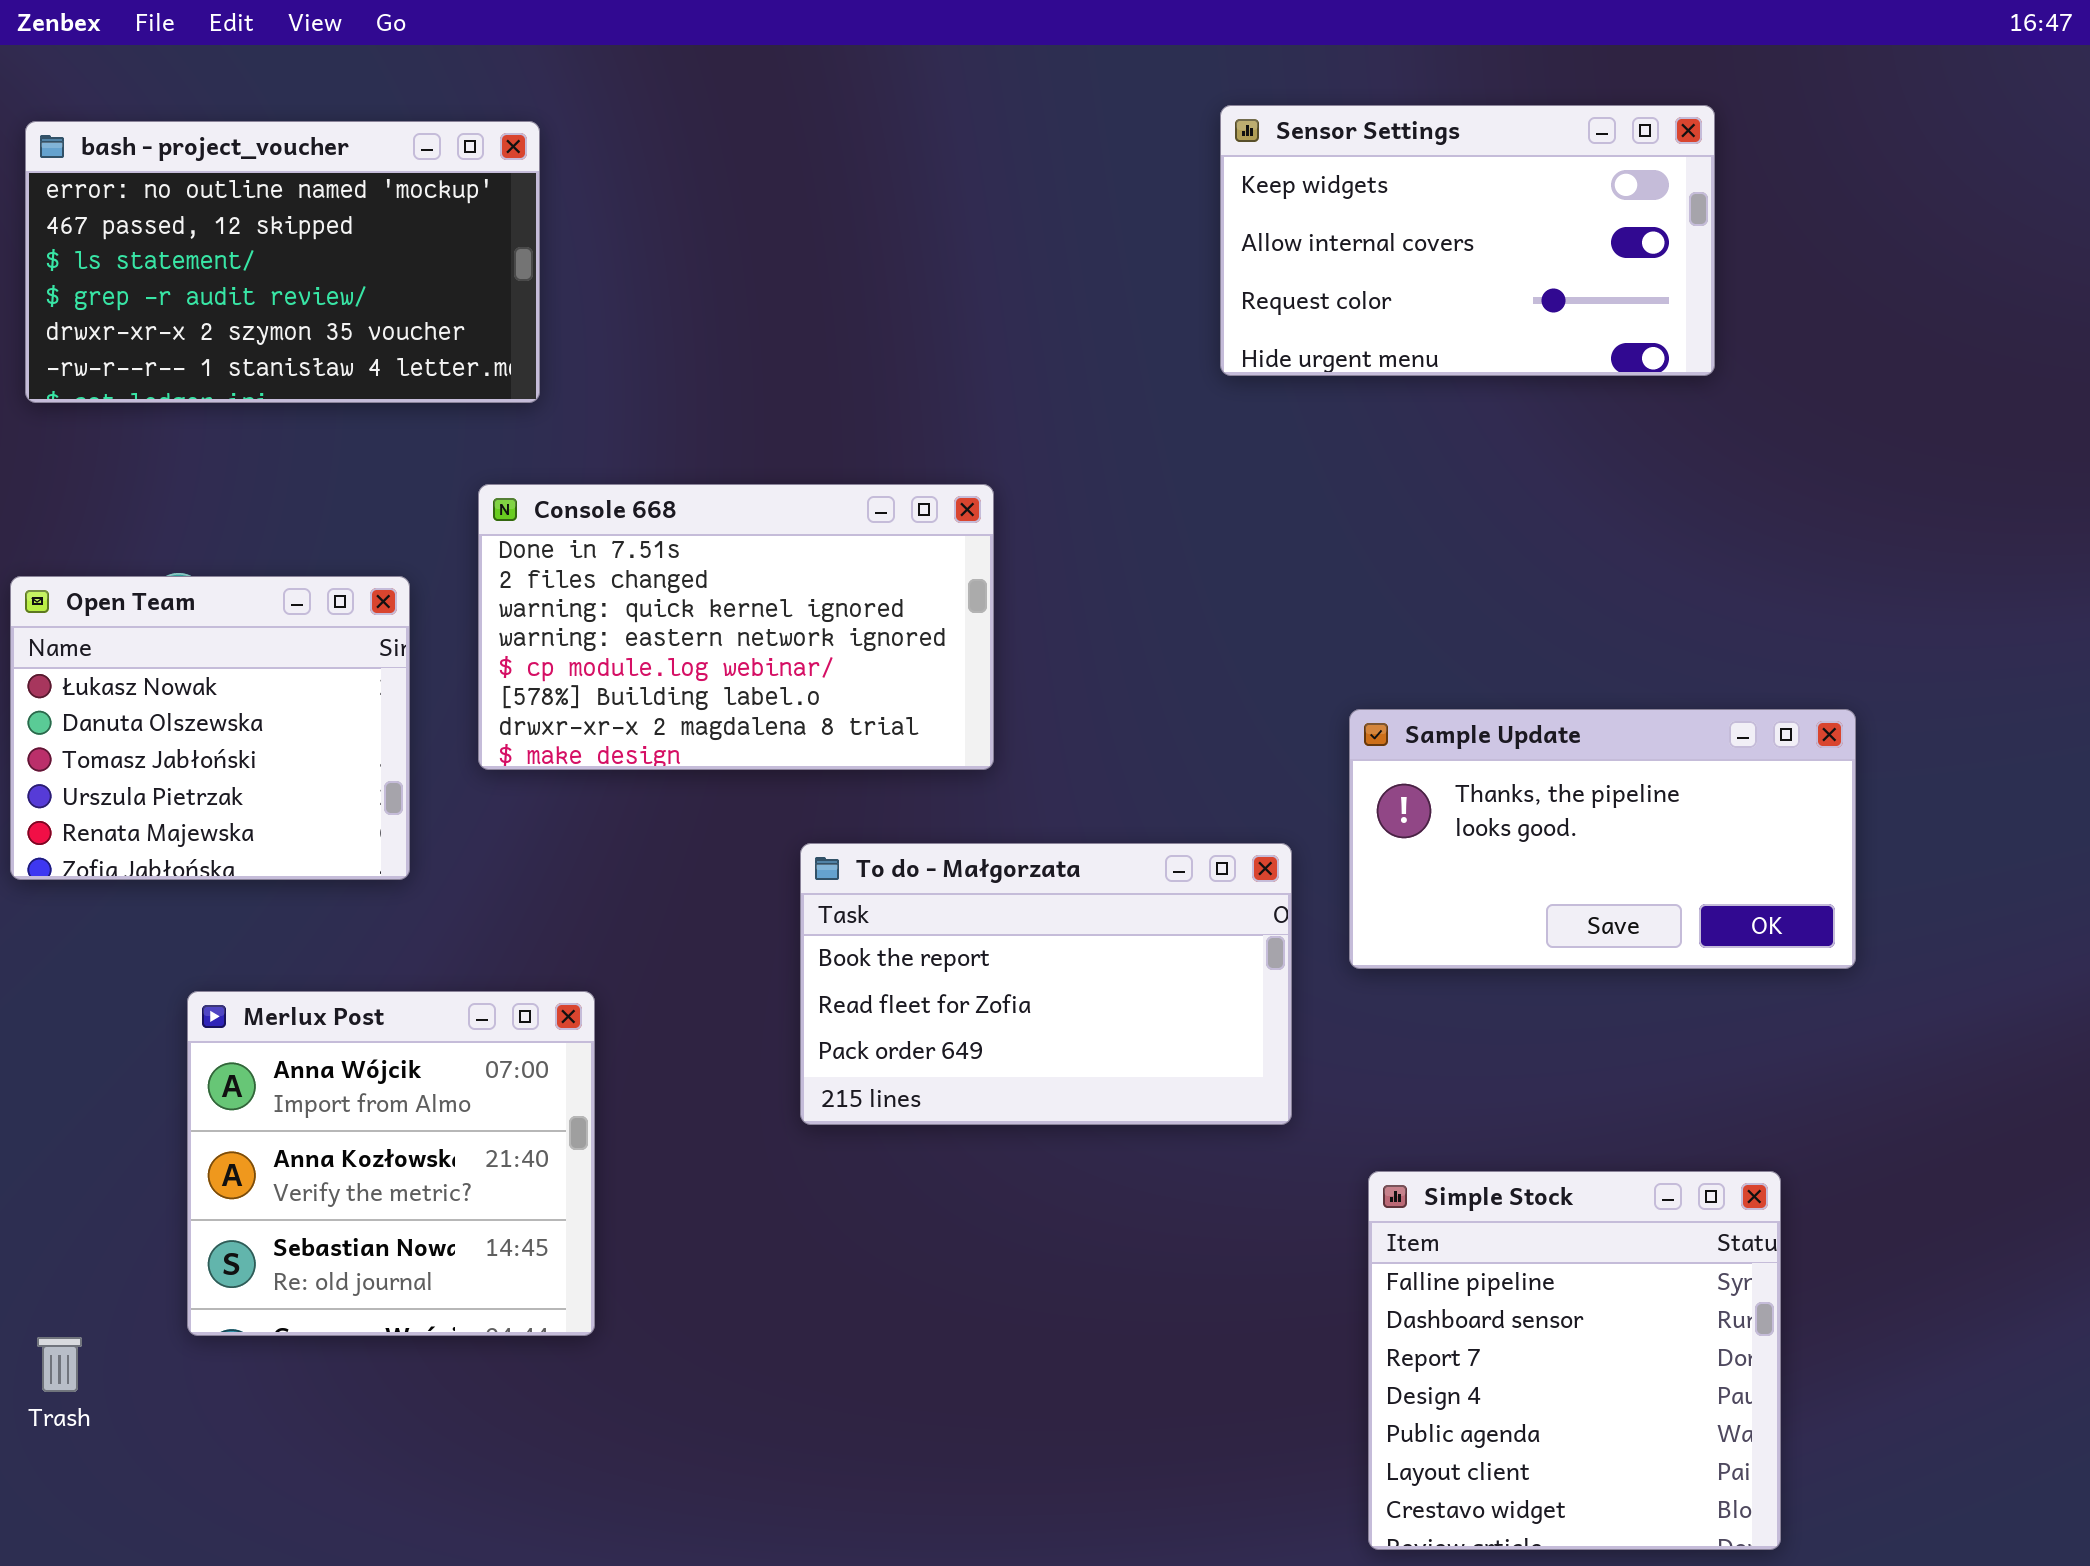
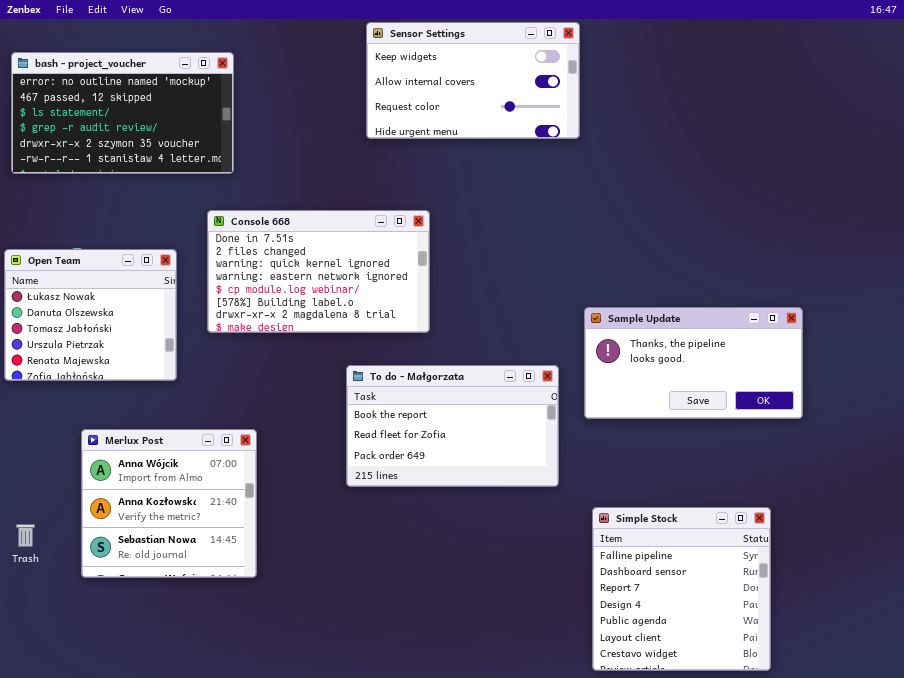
Sensor Settings: [1220,105,1715,376] -> [366,22,580,139], moved
Trash: [37,1337,82,1392] -> [16,524,35,547], moved

